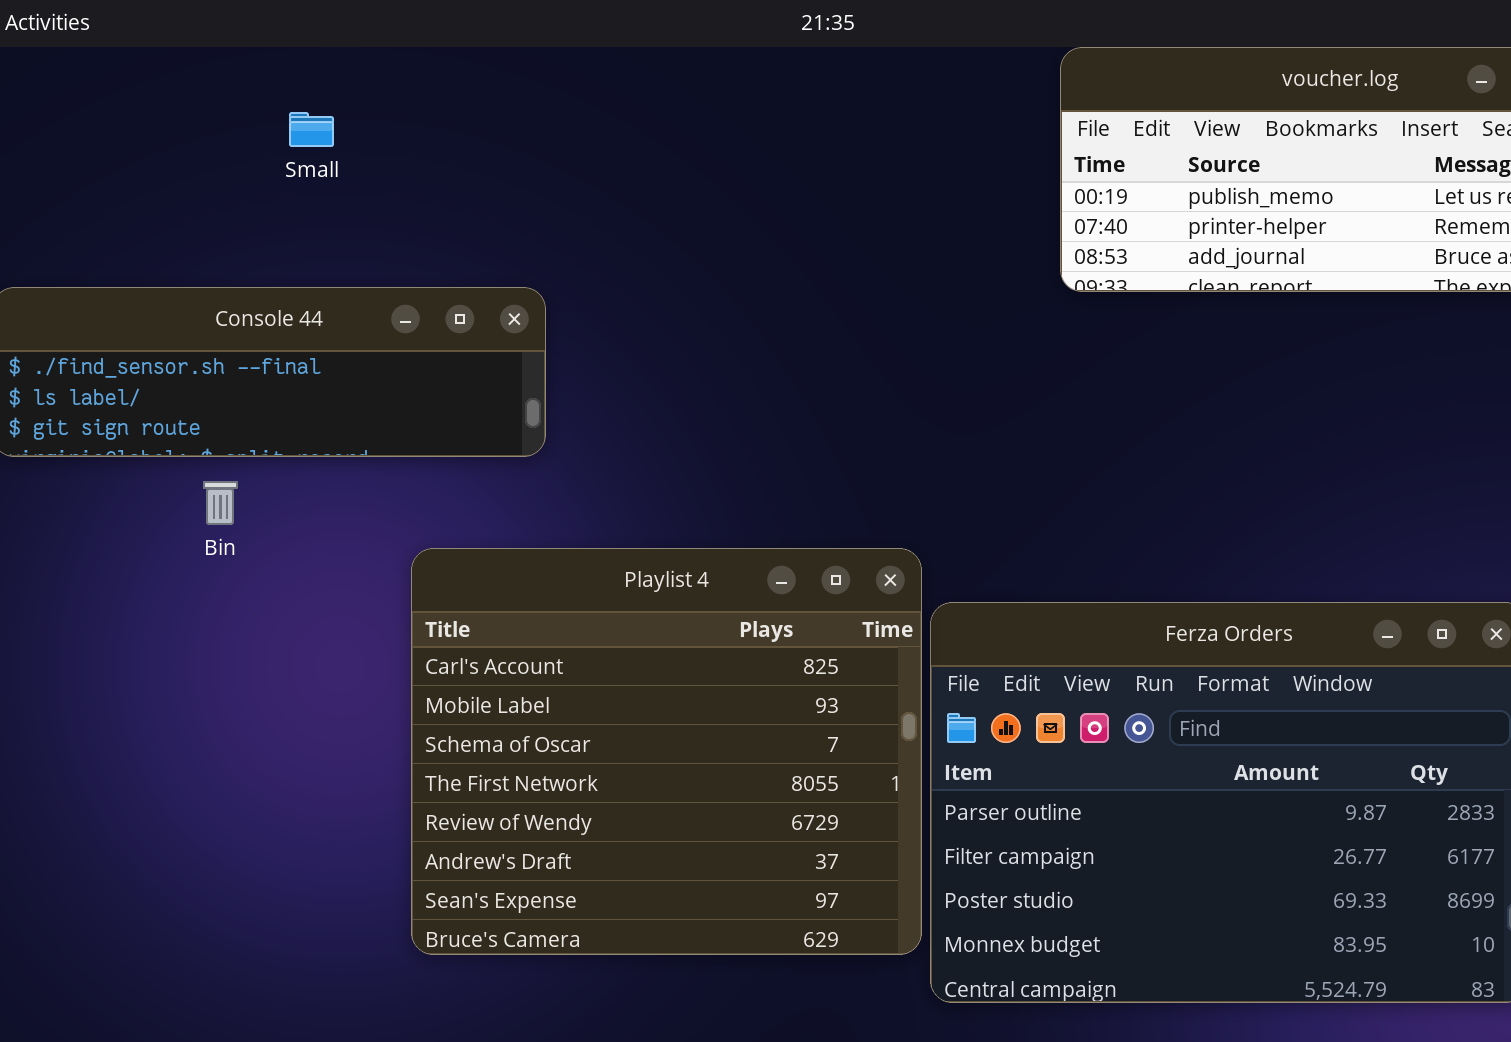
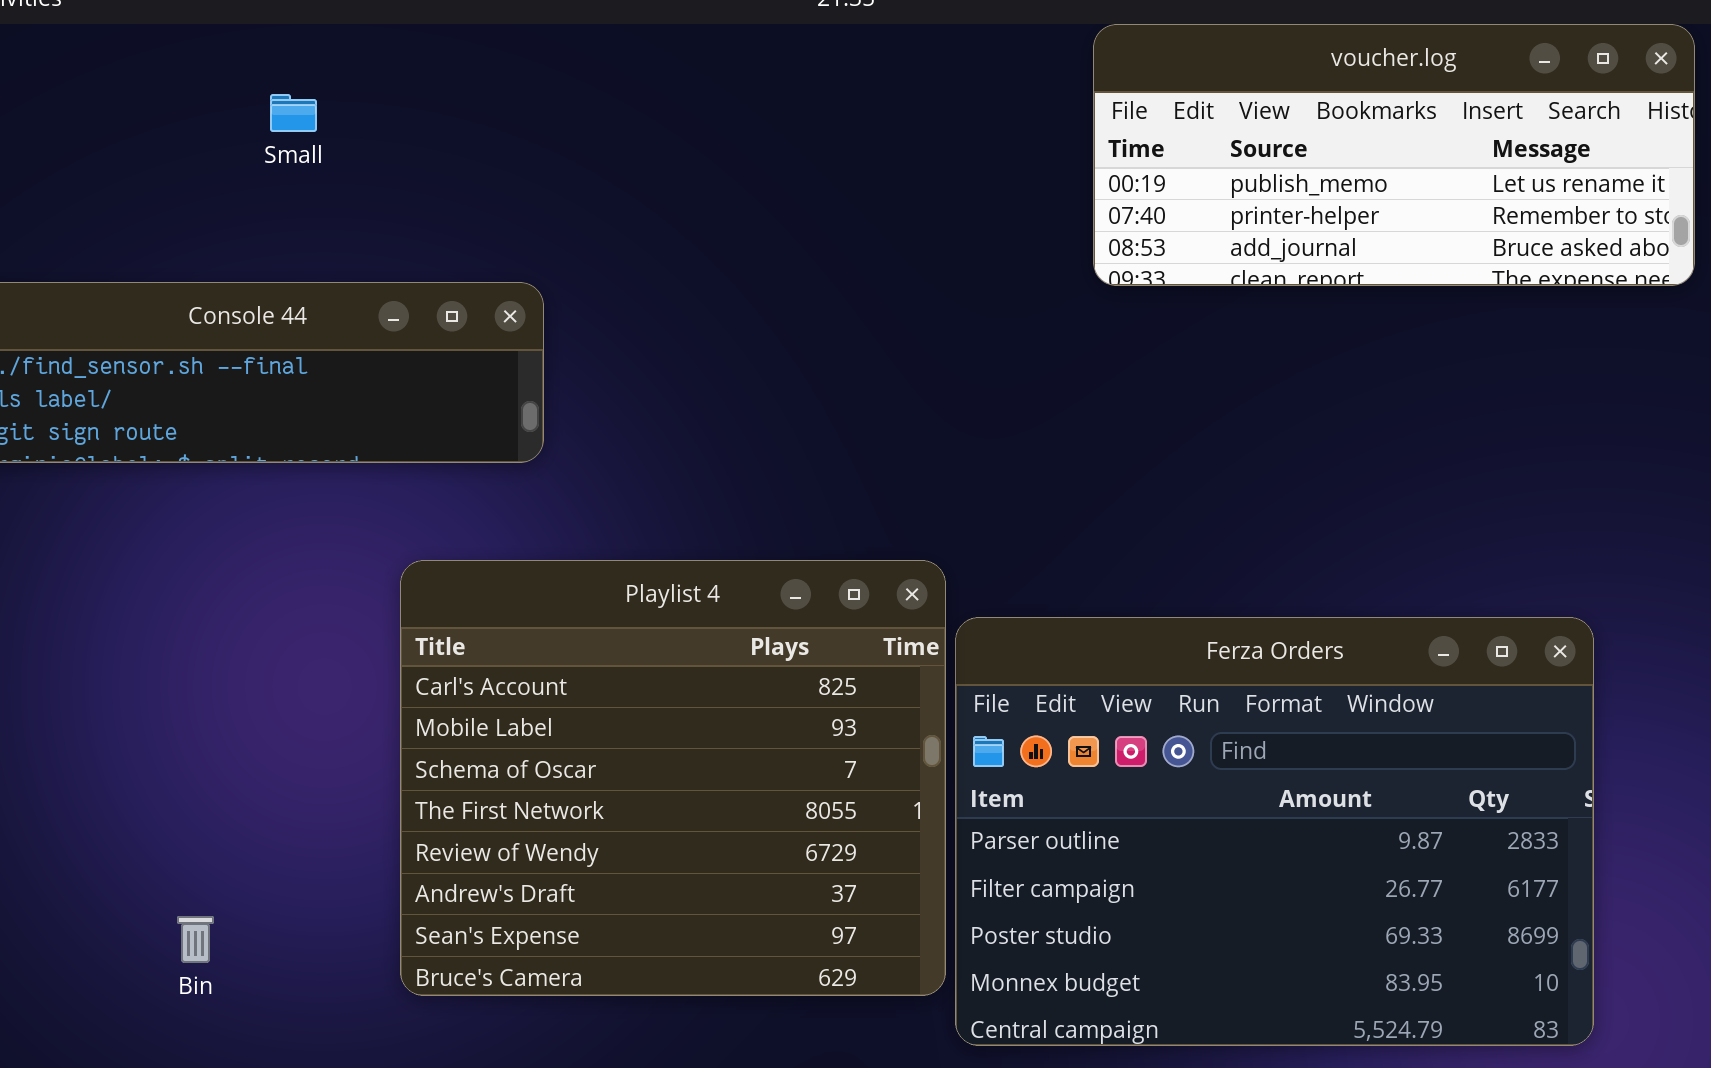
Bin: [203,481,238,525] -> [177,916,214,963], moved

